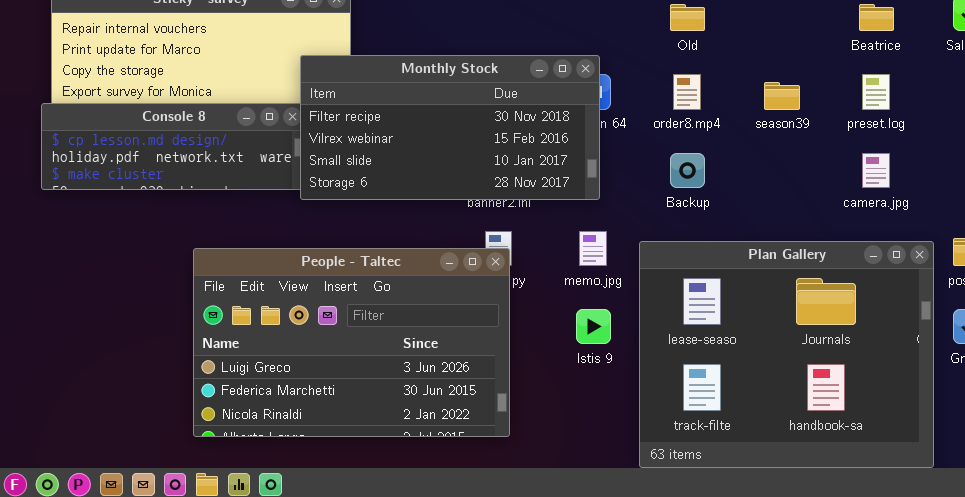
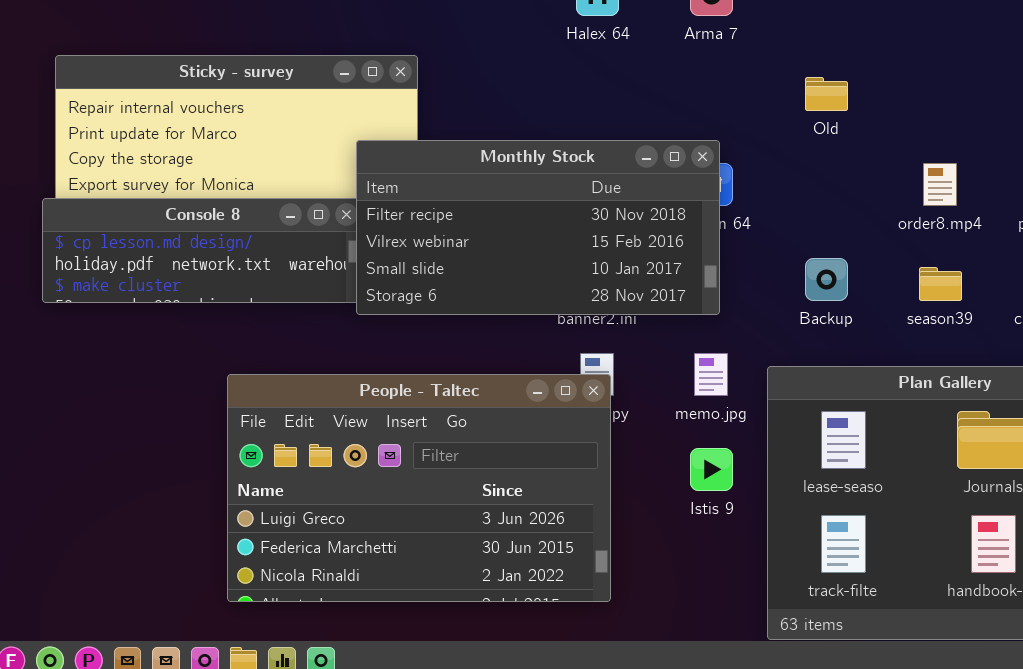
order8.mp4: [673,74,701,110] -> [923,163,957,206], moved
season39: [764,82,800,110] -> [919,267,962,301], moved

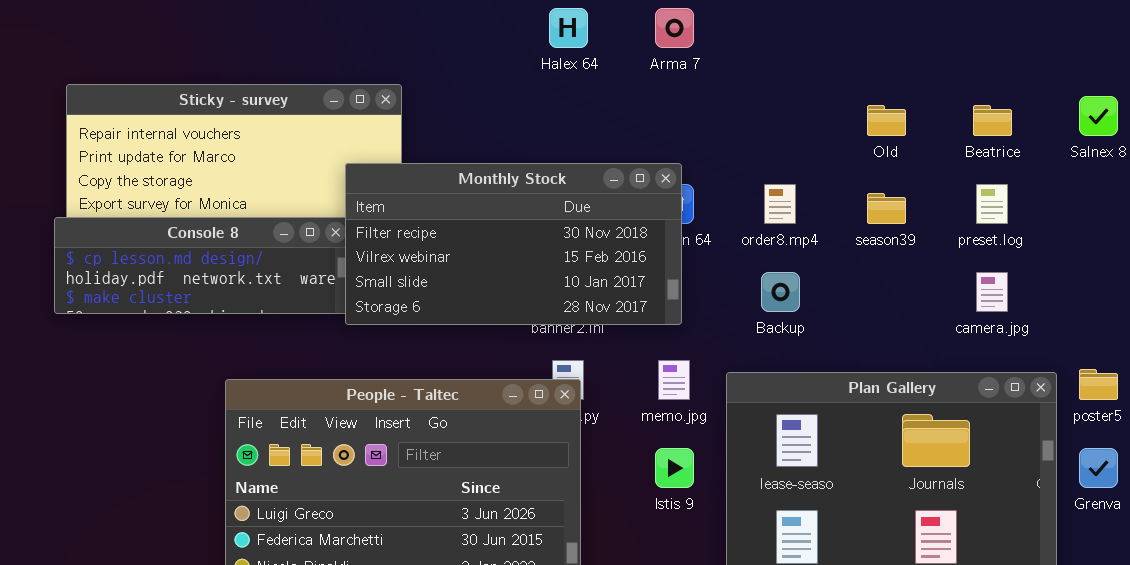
Old: [805,77,848,111] -> [867,105,906,136], moved
order8.mp4: [923,163,957,206] -> [764,184,796,224], moved
season39: [919,267,962,301] -> [867,193,906,224], moved

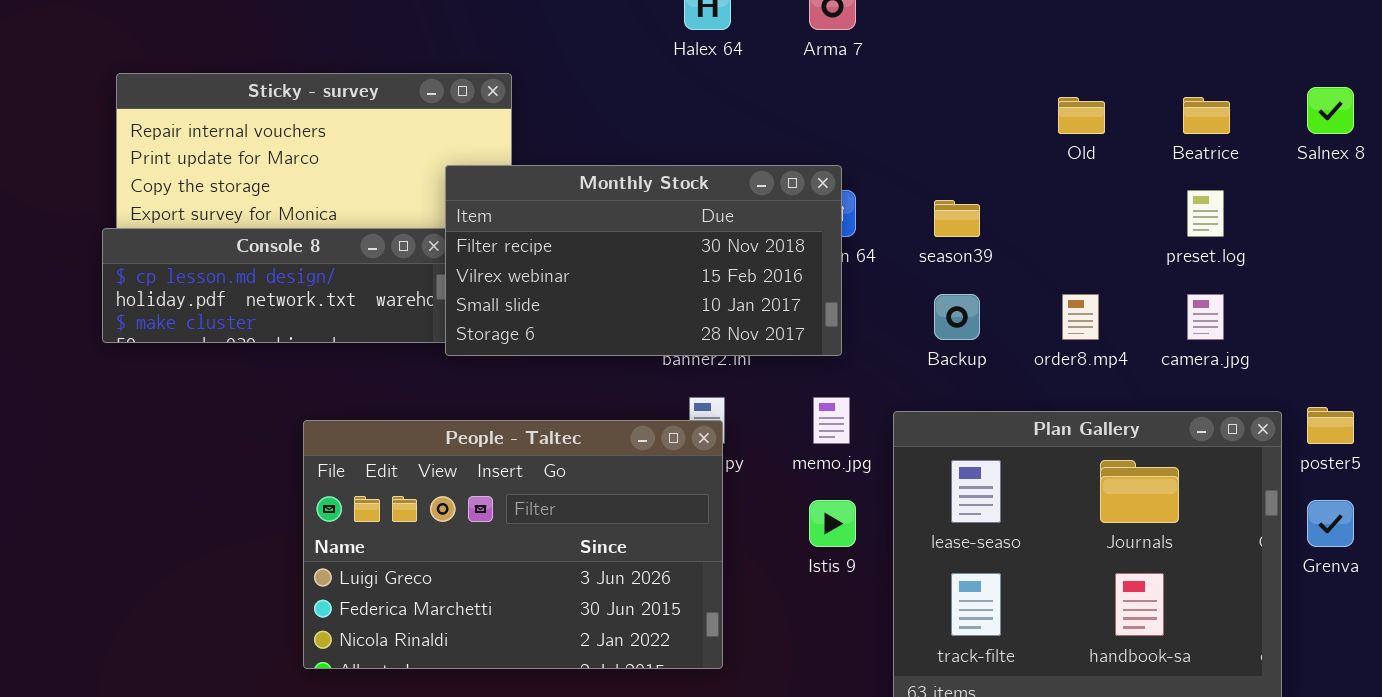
order8.mp4: [764,184,796,224] -> [1062,294,1099,340], moved
season39: [867,193,906,224] -> [934,200,980,237], moved

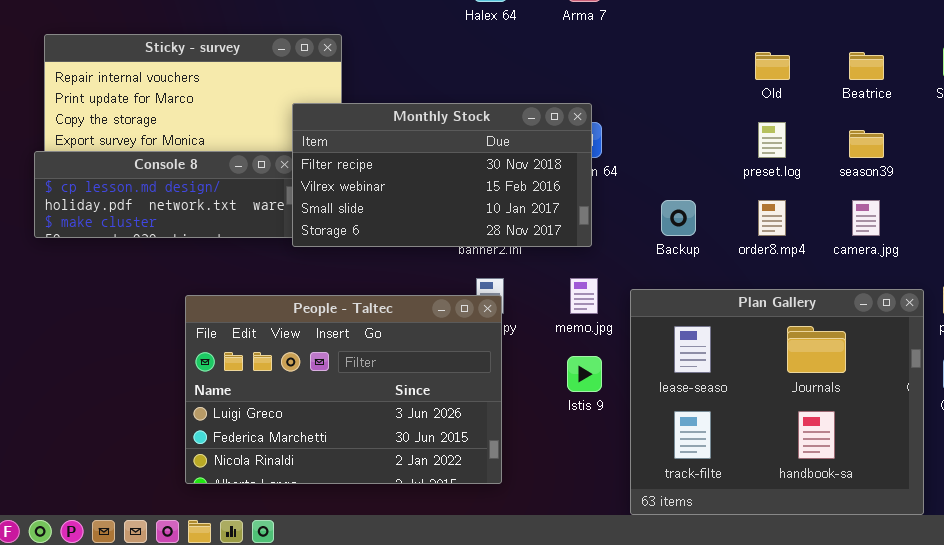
preset.log: [1187,190,1224,237] -> [758,122,786,158], moved
season39: [934,200,980,237] -> [849,130,884,158], moved

